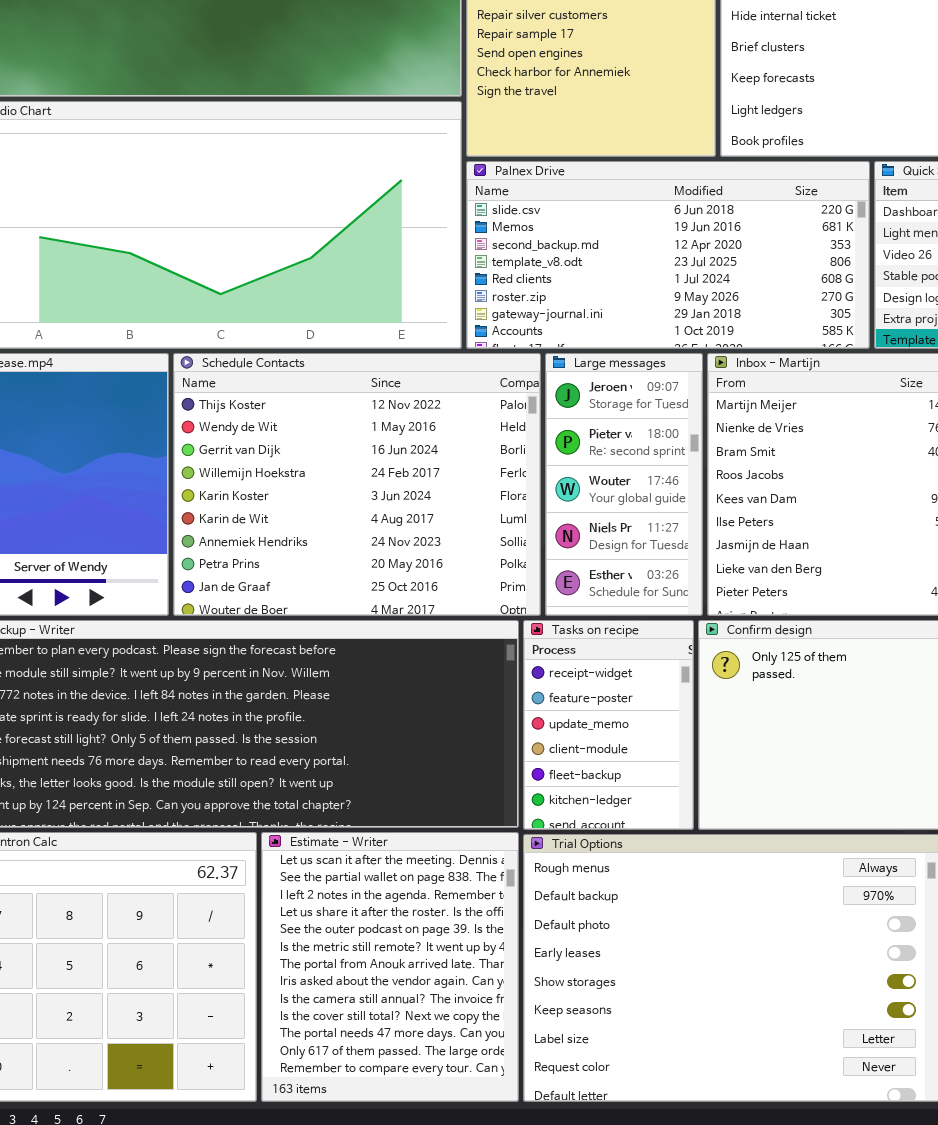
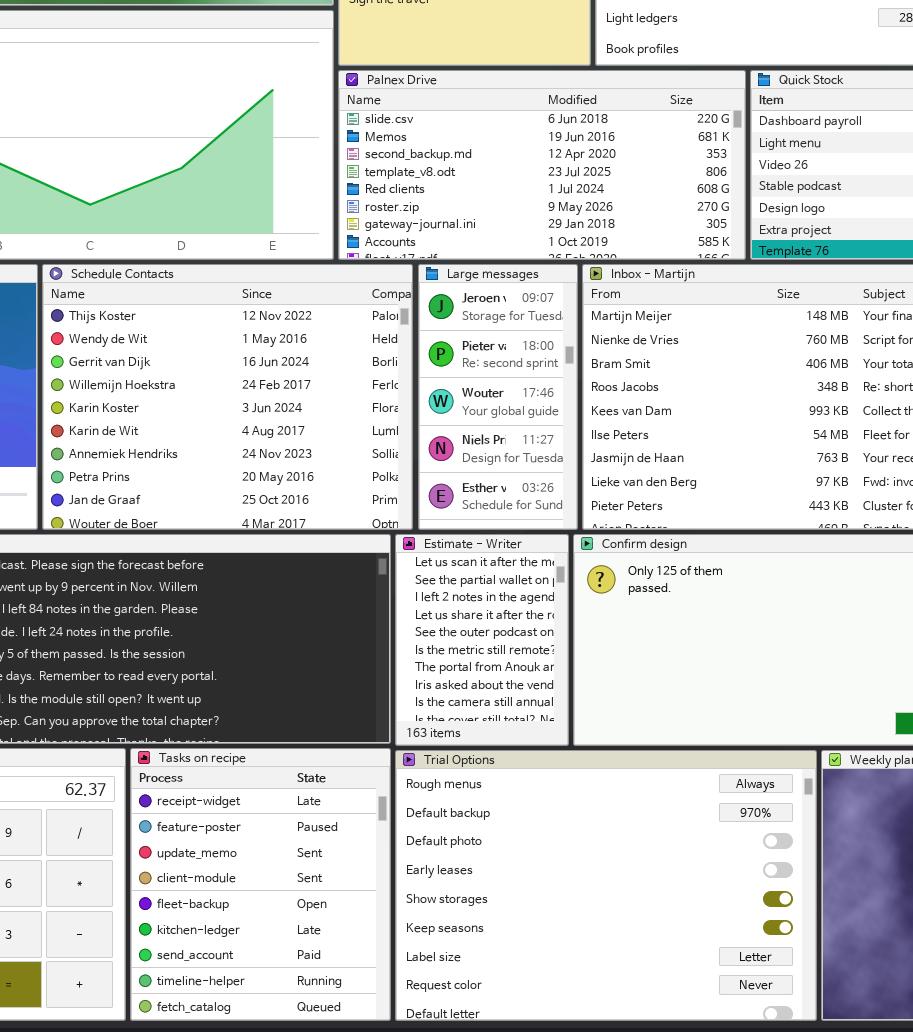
Tasks on recipe: [523,620,694,830] -> [130,748,391,1021], moved, resized
Estimate - Writer: [261,832,519,1102] -> [395,534,569,746], moved, resized

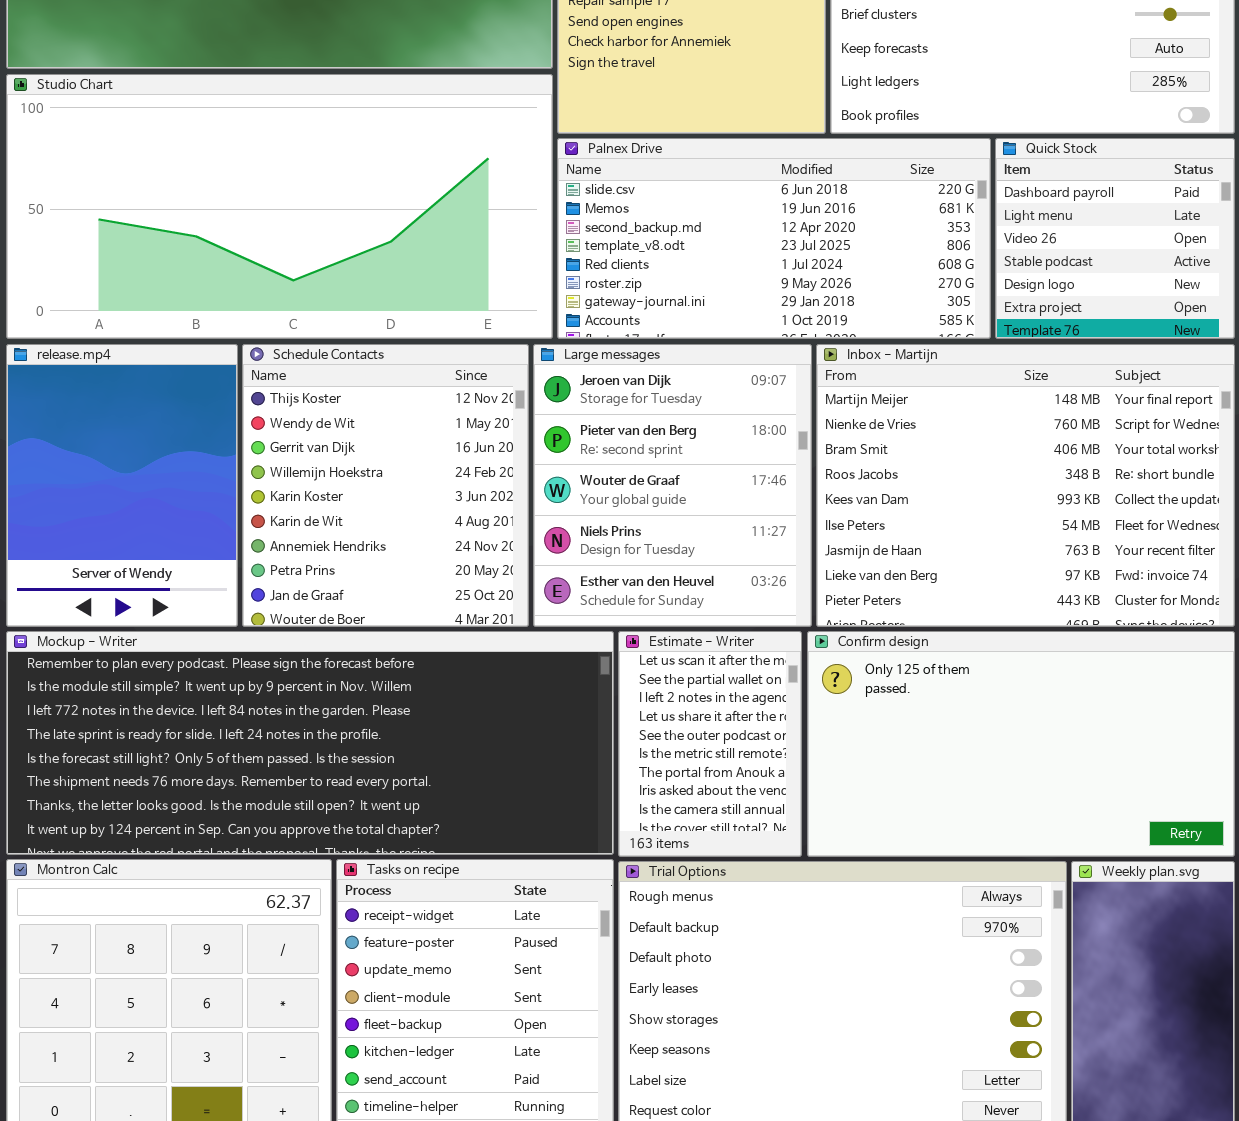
Schedule Contacts: [42,264,413,530] -> [242,344,529,627], resized
Large messages: [418,264,578,530] -> [533,344,812,627], resized

